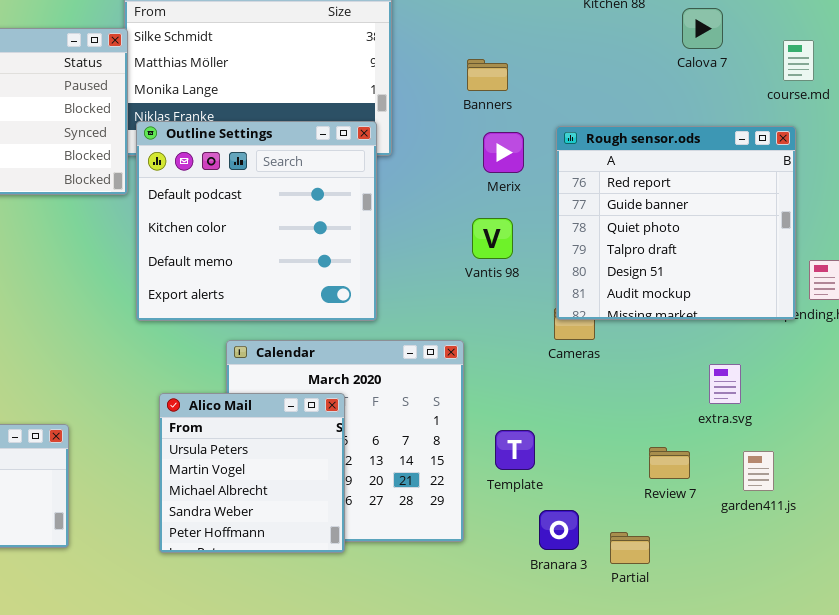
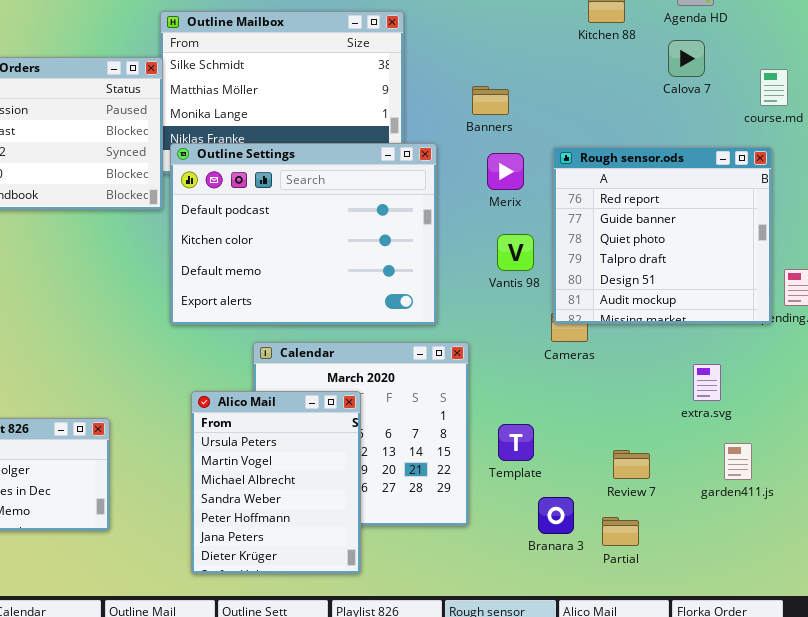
Outline Settings: [136,121,377,321] -> [170,143,437,325], resized
Vantis 98: [472,218,513,259] -> [497,234,534,271], moved
Alico Mail: [159,393,345,553] -> [191,391,361,574], resized
Review 7: [649,447,690,479] -> [613,450,650,479], moved

